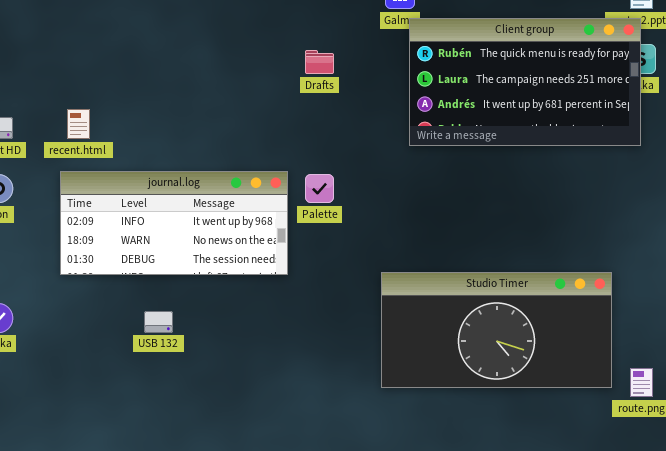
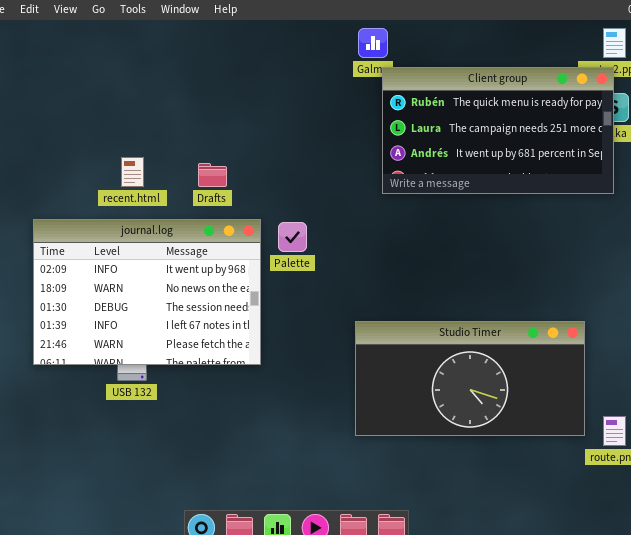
Drafts: [305,50,334,74] -> [198,163,227,187], moved
recent.html: [67,109,90,139] -> [121,157,144,187], moved
journal.log: [60,171,288,275] -> [33,219,261,365], resized

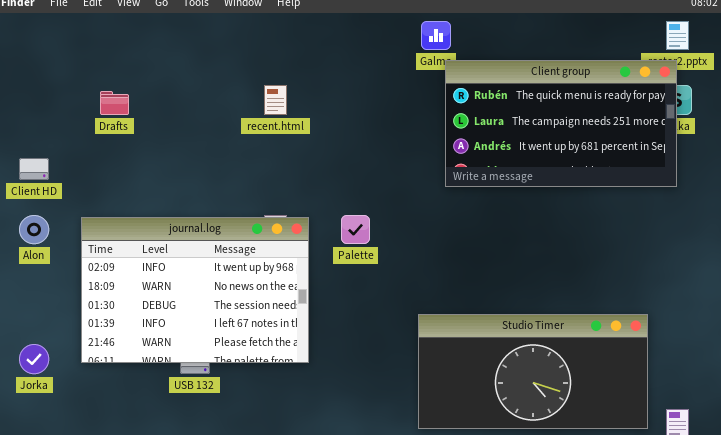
recent.html: [121,157,144,187] -> [264,85,287,115], moved
Drafts: [198,163,227,187] -> [100,91,129,115], moved
journal.log: [33,219,261,365] -> [81,217,309,363], moved

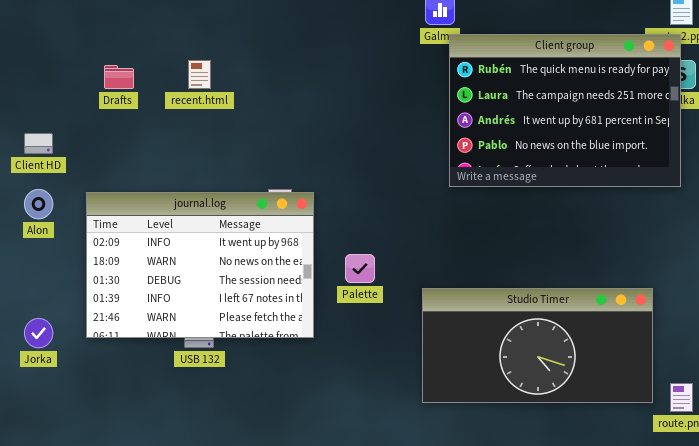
Client group: [445,60,677,187] -> [449,34,681,187], resized
recent.html: [264,85,287,115] -> [188,60,211,89], moved
Palette: [341,215,370,244] -> [345,254,375,283], moved

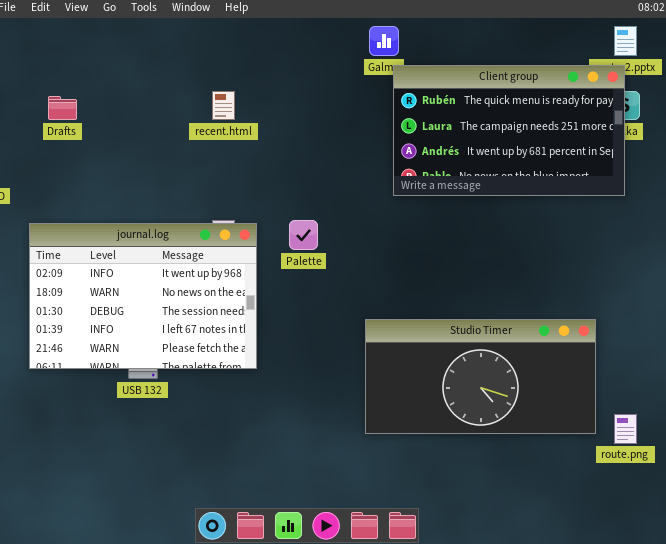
Client group: [449,34,681,187] -> [393,65,625,196], resized
recent.html: [188,60,211,89] -> [212,91,235,120], moved
Palette: [345,254,375,283] -> [289,220,318,250], moved

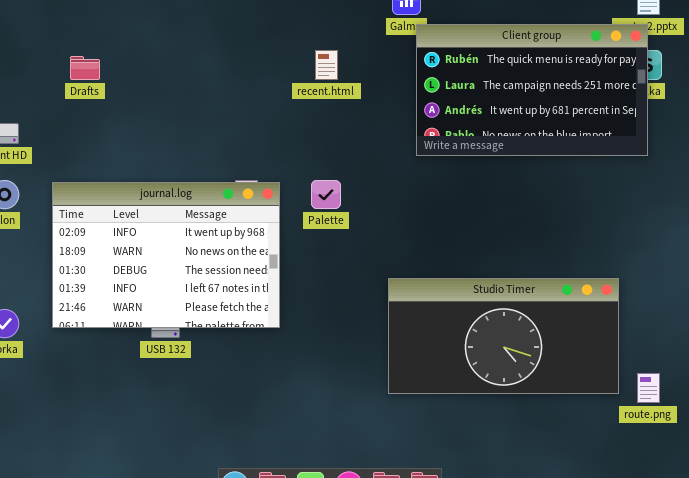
recent.html: [212,91,235,120] -> [315,50,338,80], moved

